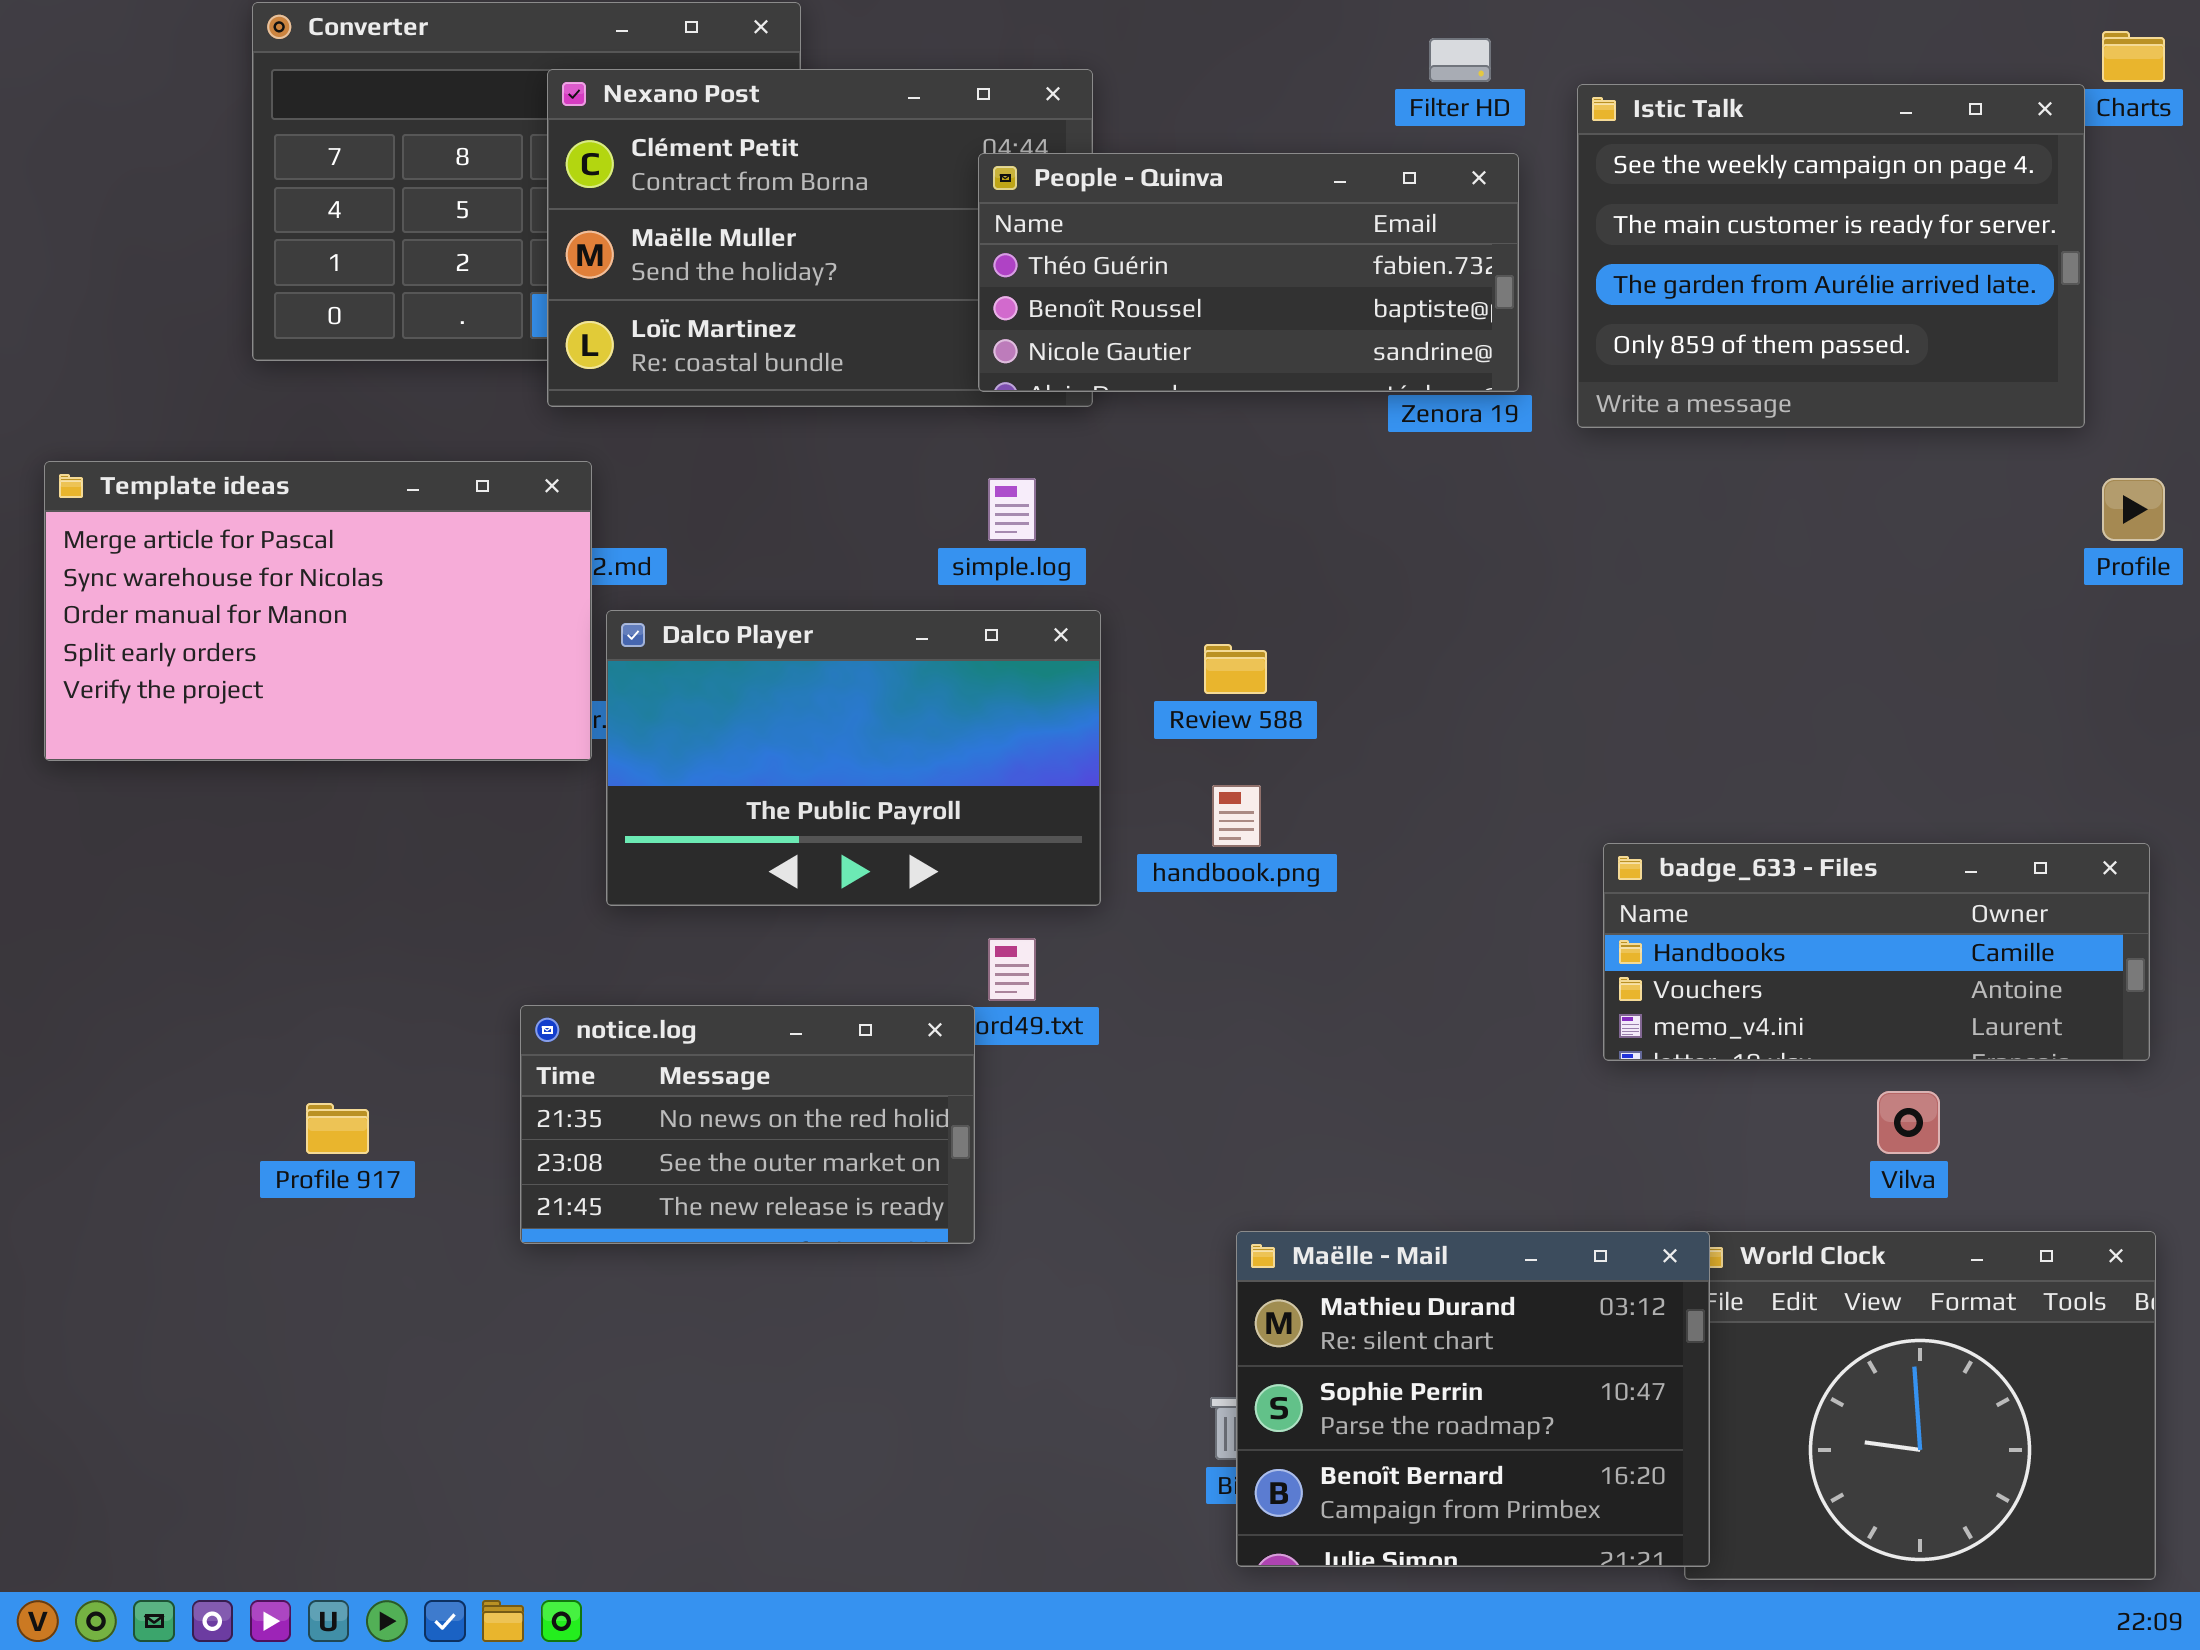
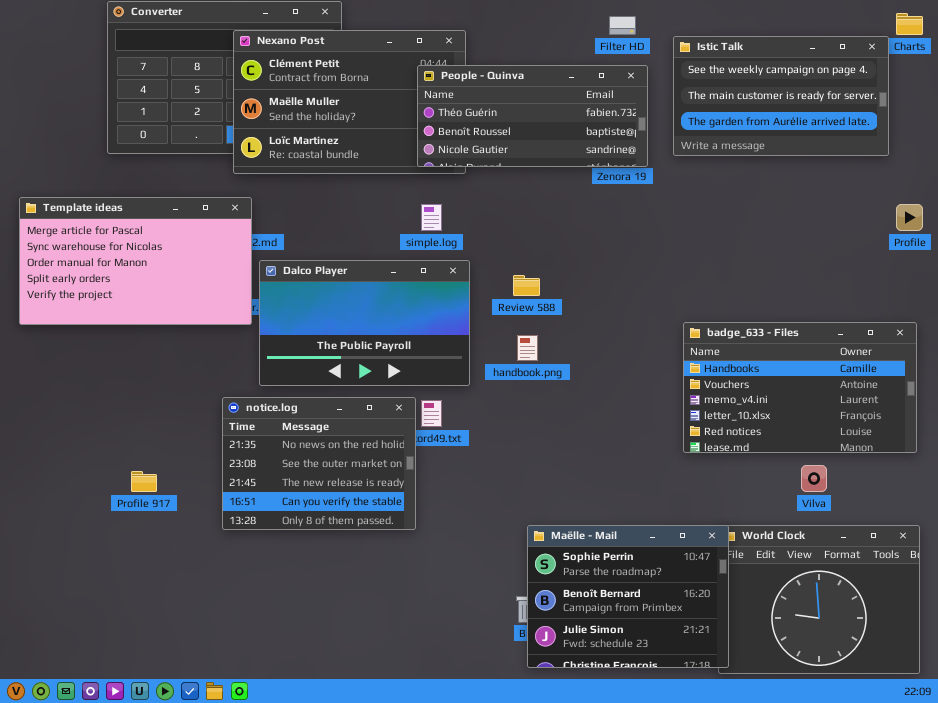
Istic Talk: [1577,84,2085,428] -> [673,36,889,156], resized
badge_633 - Files: [1603,843,2150,1061] -> [683,322,917,453], resized
notice.log: [520,1005,975,1244] -> [222,397,416,530], resized
Maëlle - Mail: [1236,1231,1710,1567] -> [527,525,729,668], scrolled down 1 row

